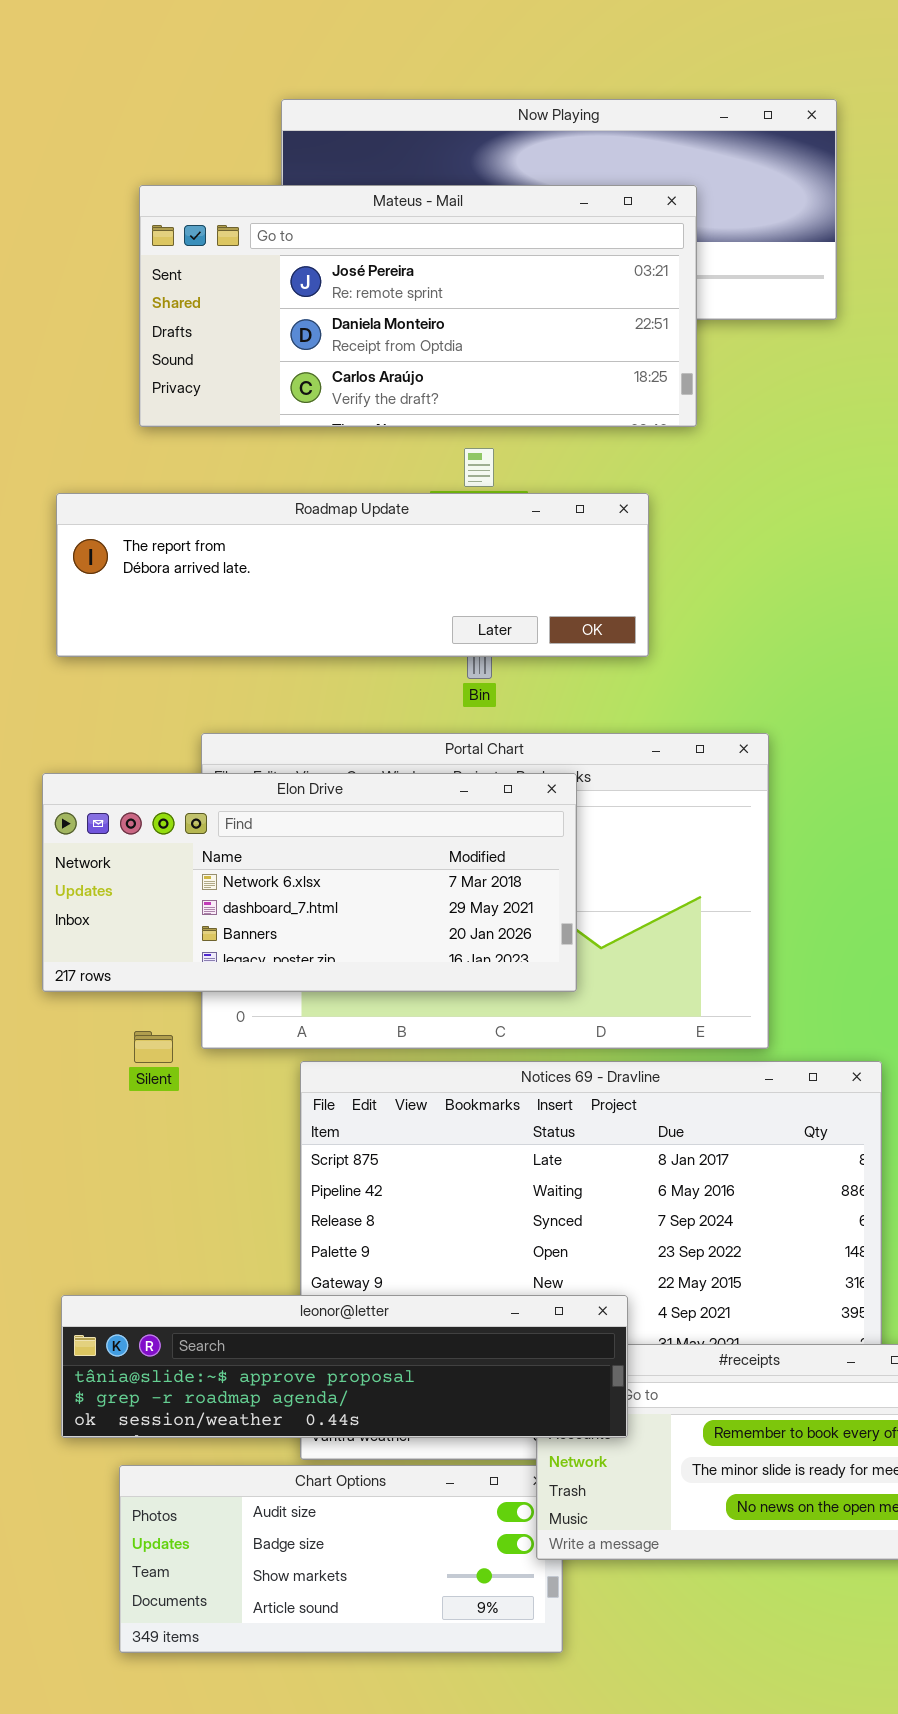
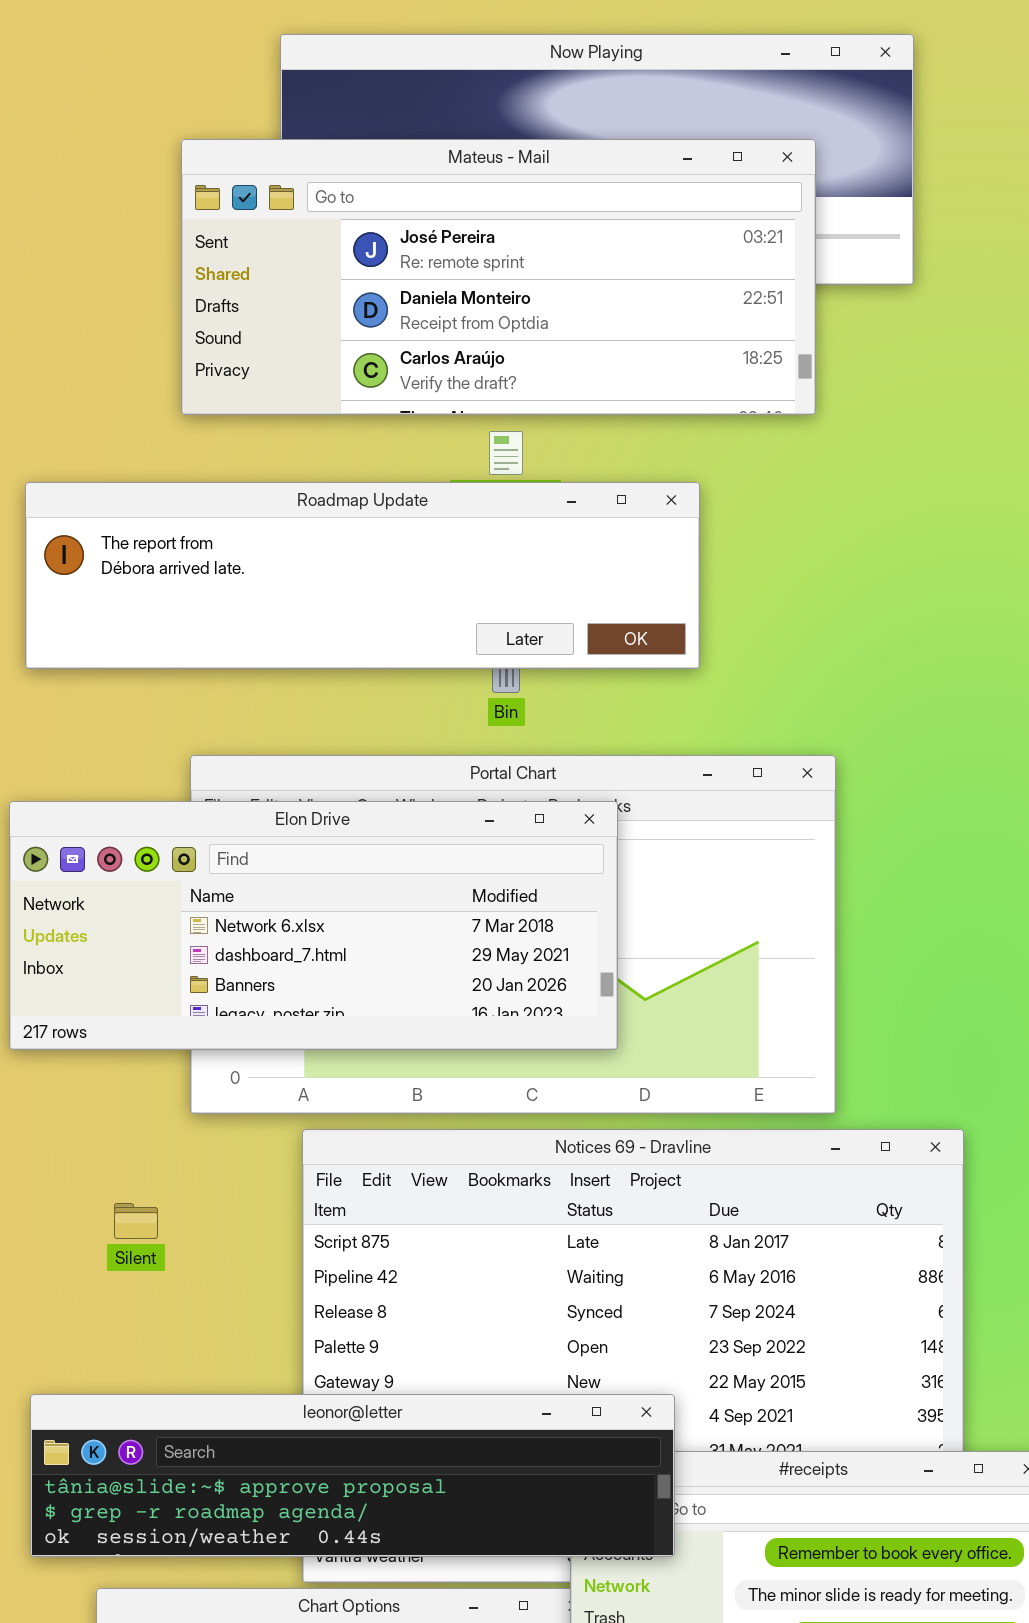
Mateus - Mail: [139,185,697,427] -> [181,139,816,415], moved
Silent: [134,1031,173,1063] -> [114,1203,158,1239], moved

